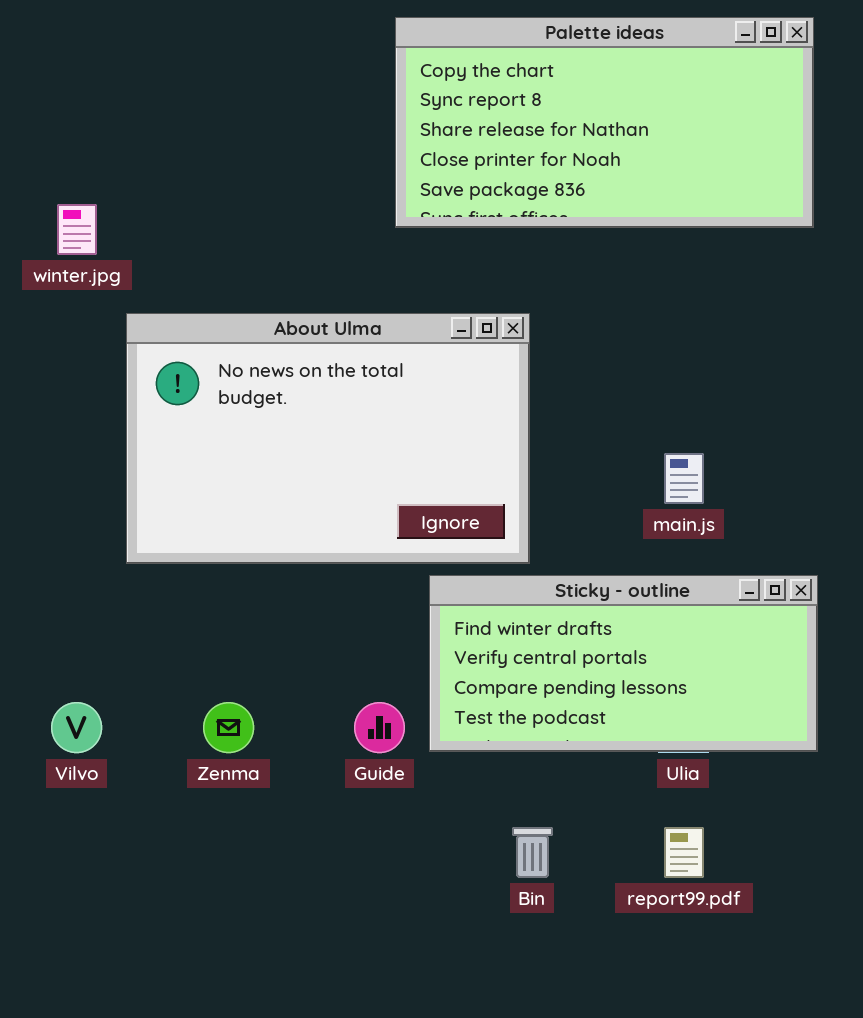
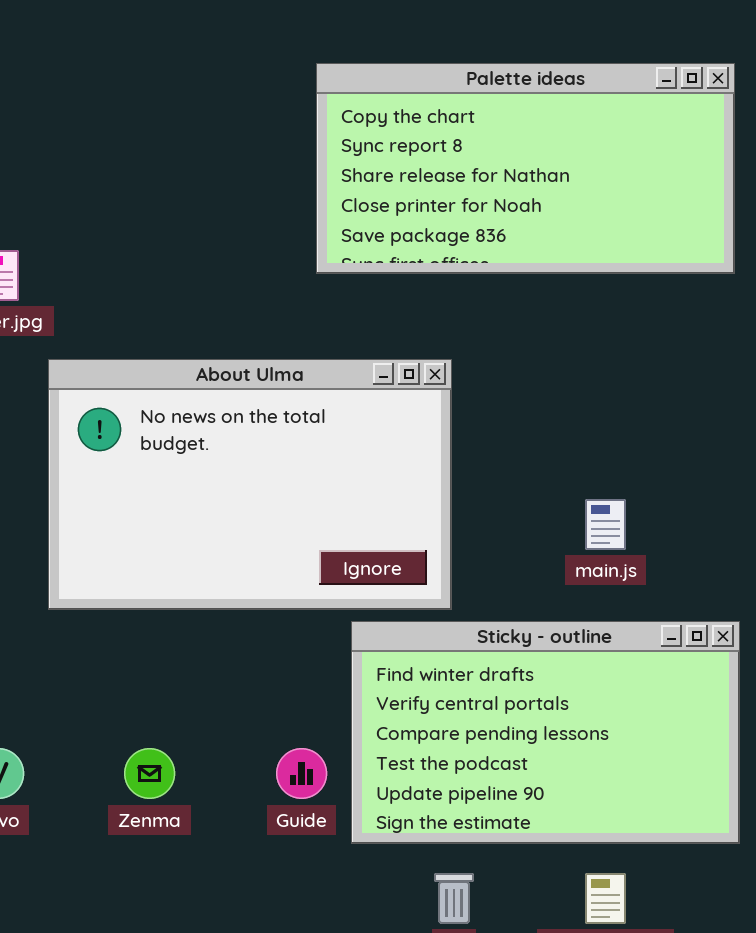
Sticky - outline: [429,575,818,752] -> [351,621,740,844], resized

